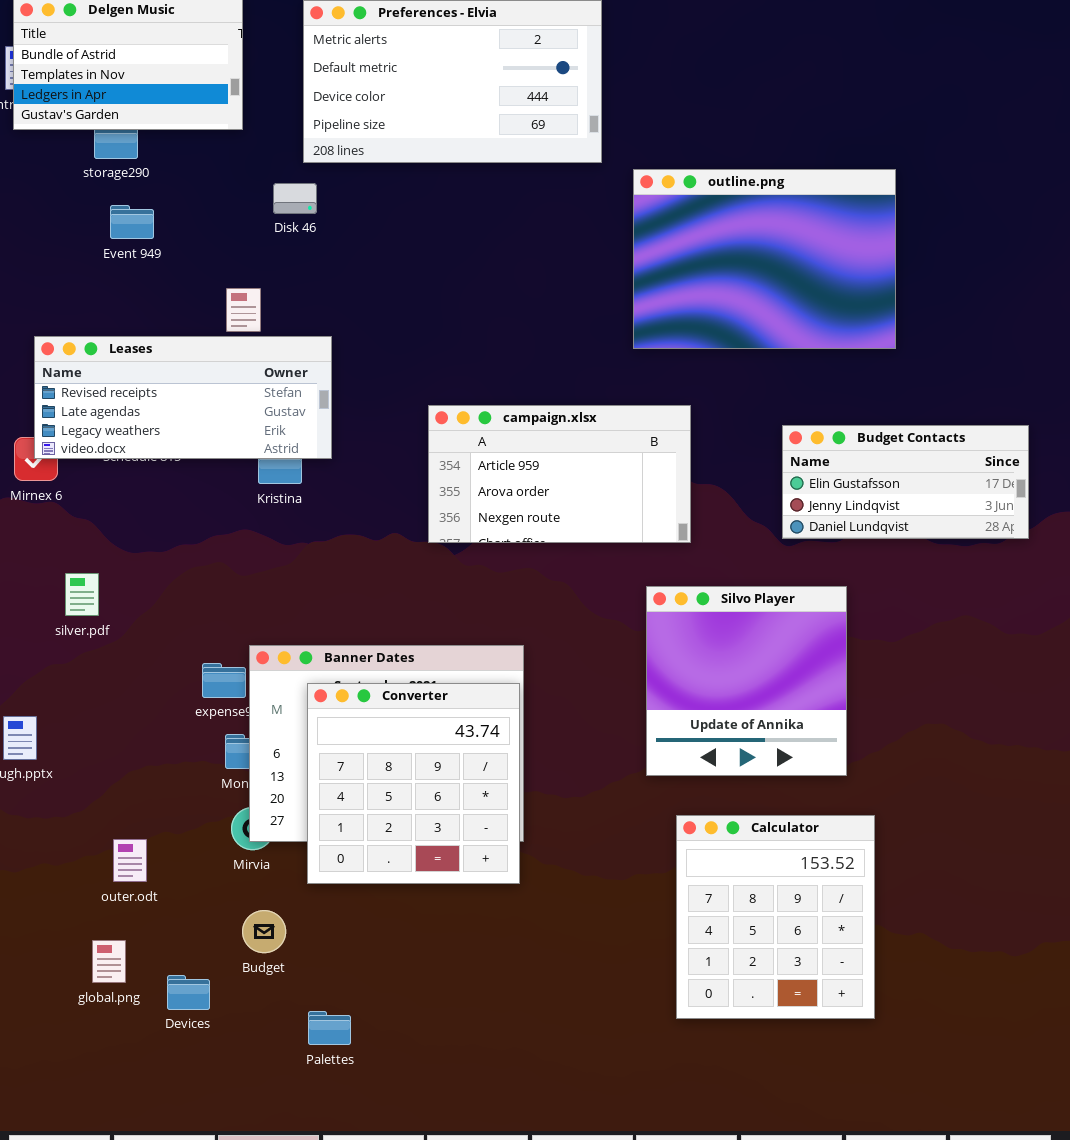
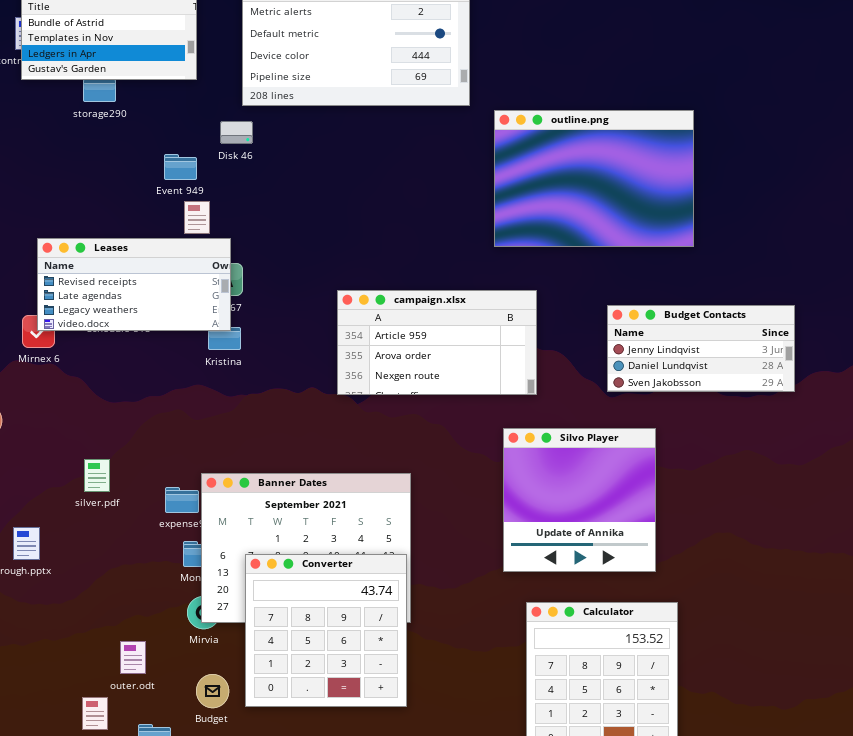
Event 949: [110,205,154,239] -> [164,154,197,180], moved
Leases: [34,336,332,459] -> [37,238,231,331], resized
Budget Contacts: [782,425,1029,539] -> [607,305,795,392], scrolled down 1 row
silver.pdf: [65,573,99,616] -> [84,459,110,492], moved
Converter: [307,683,520,884] -> [245,554,407,707], moved
outer.odt: [113,839,147,882] -> [120,641,146,674], moved

